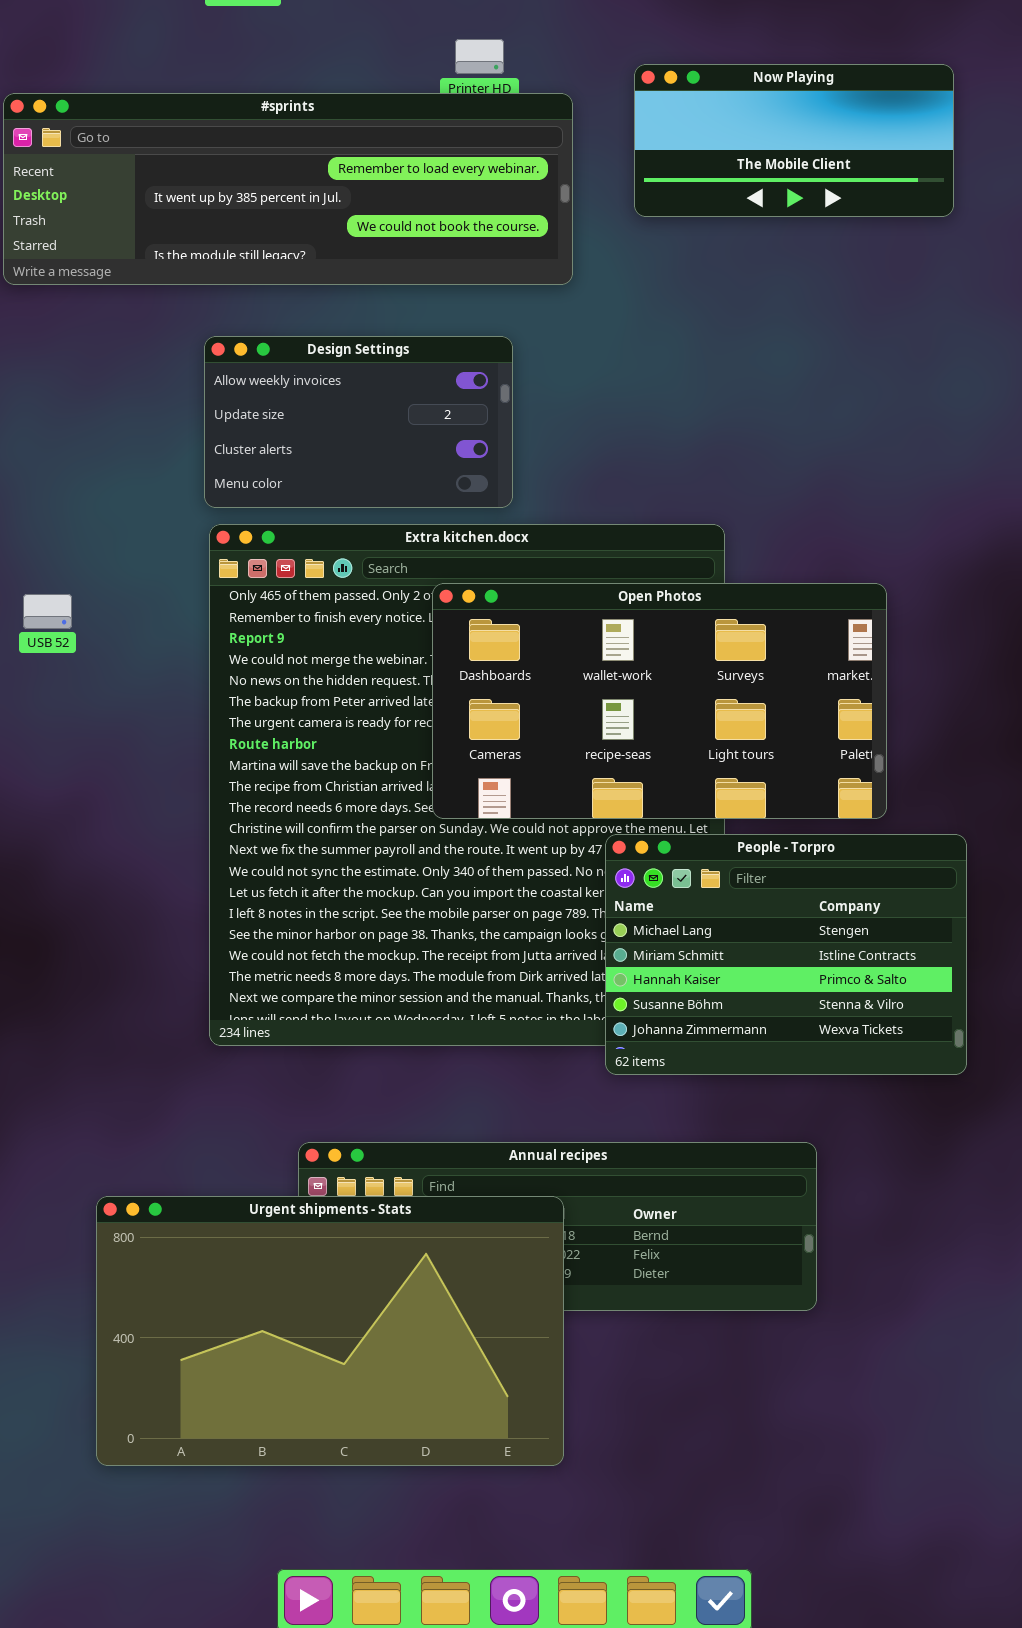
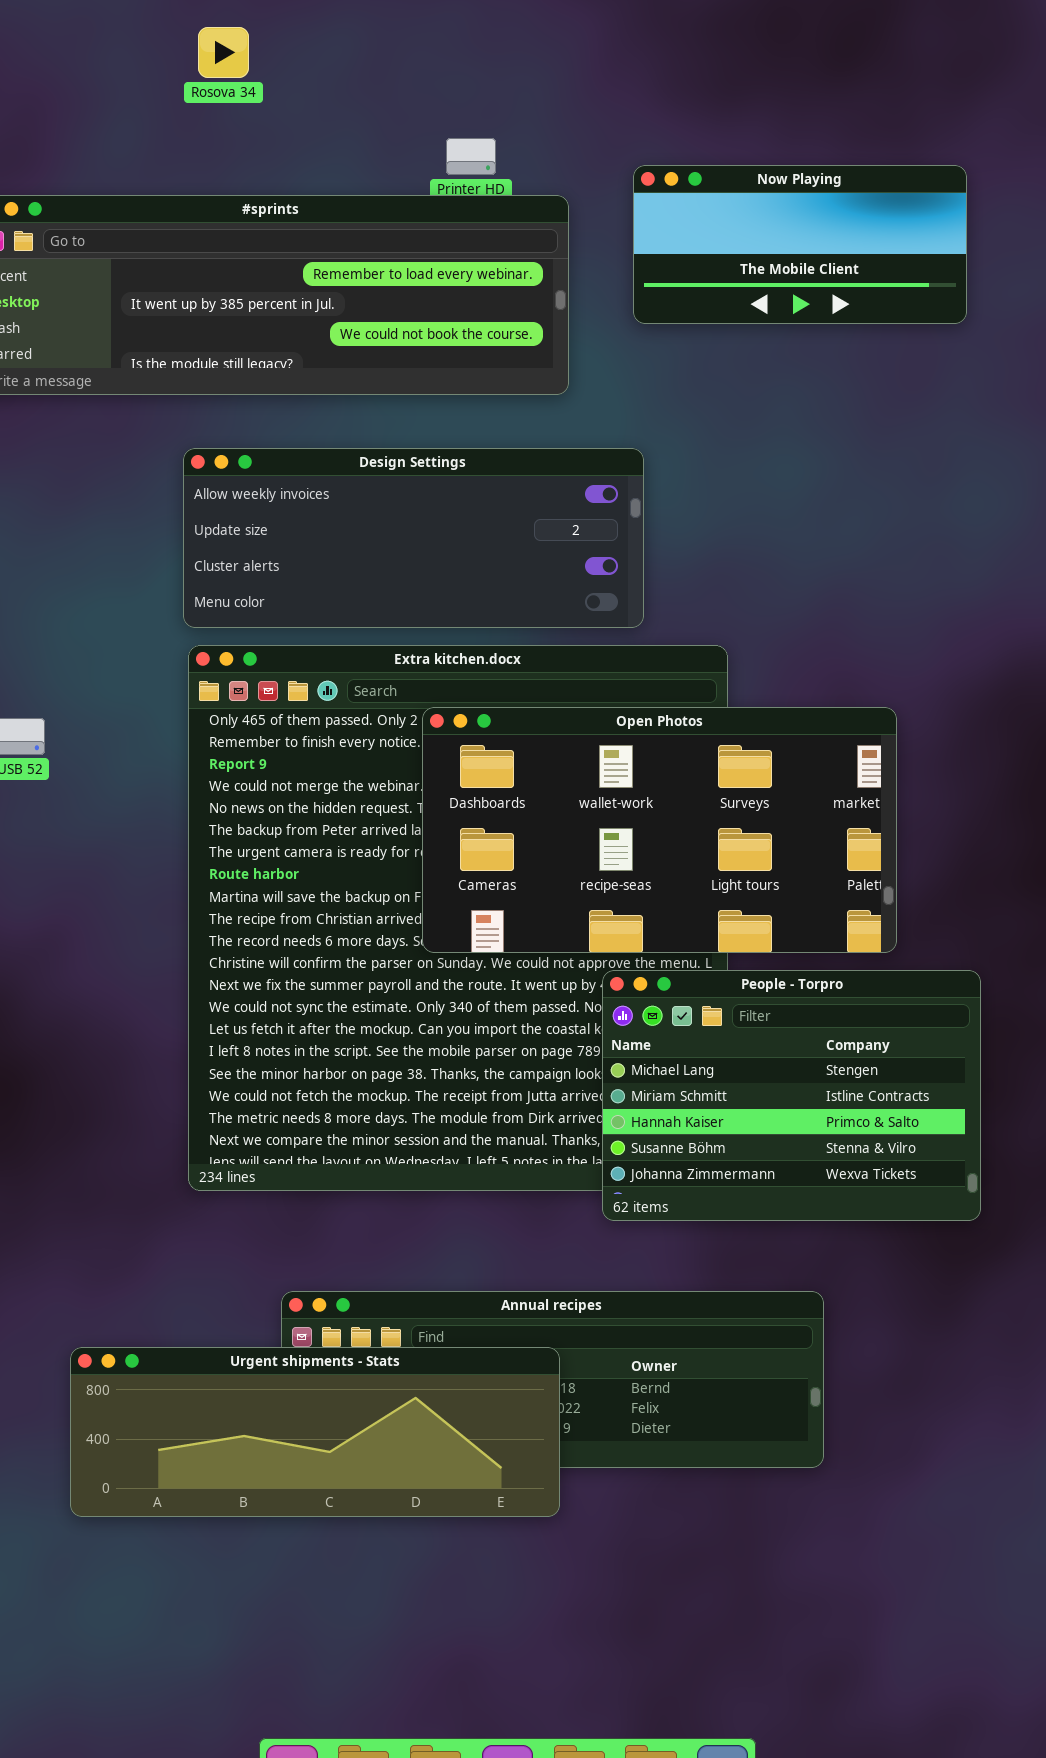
Design Settings: [204,336,513,508] -> [183,448,644,628], resized
Urgent shipments - Stats: [96,1196,564,1466] -> [70,1347,560,1517], resized

